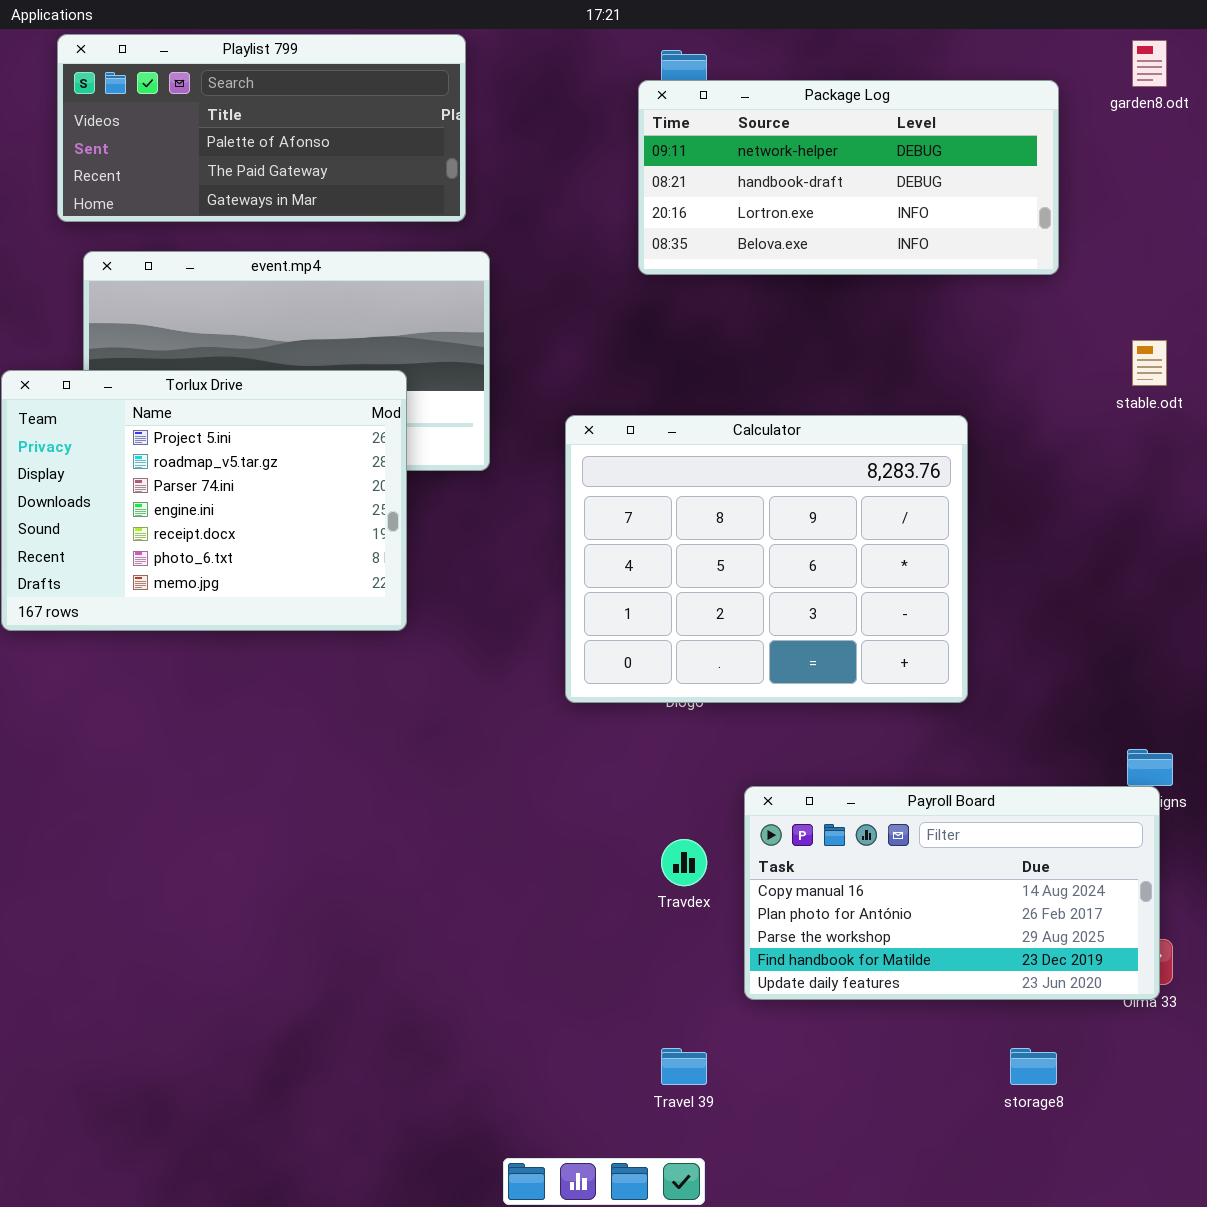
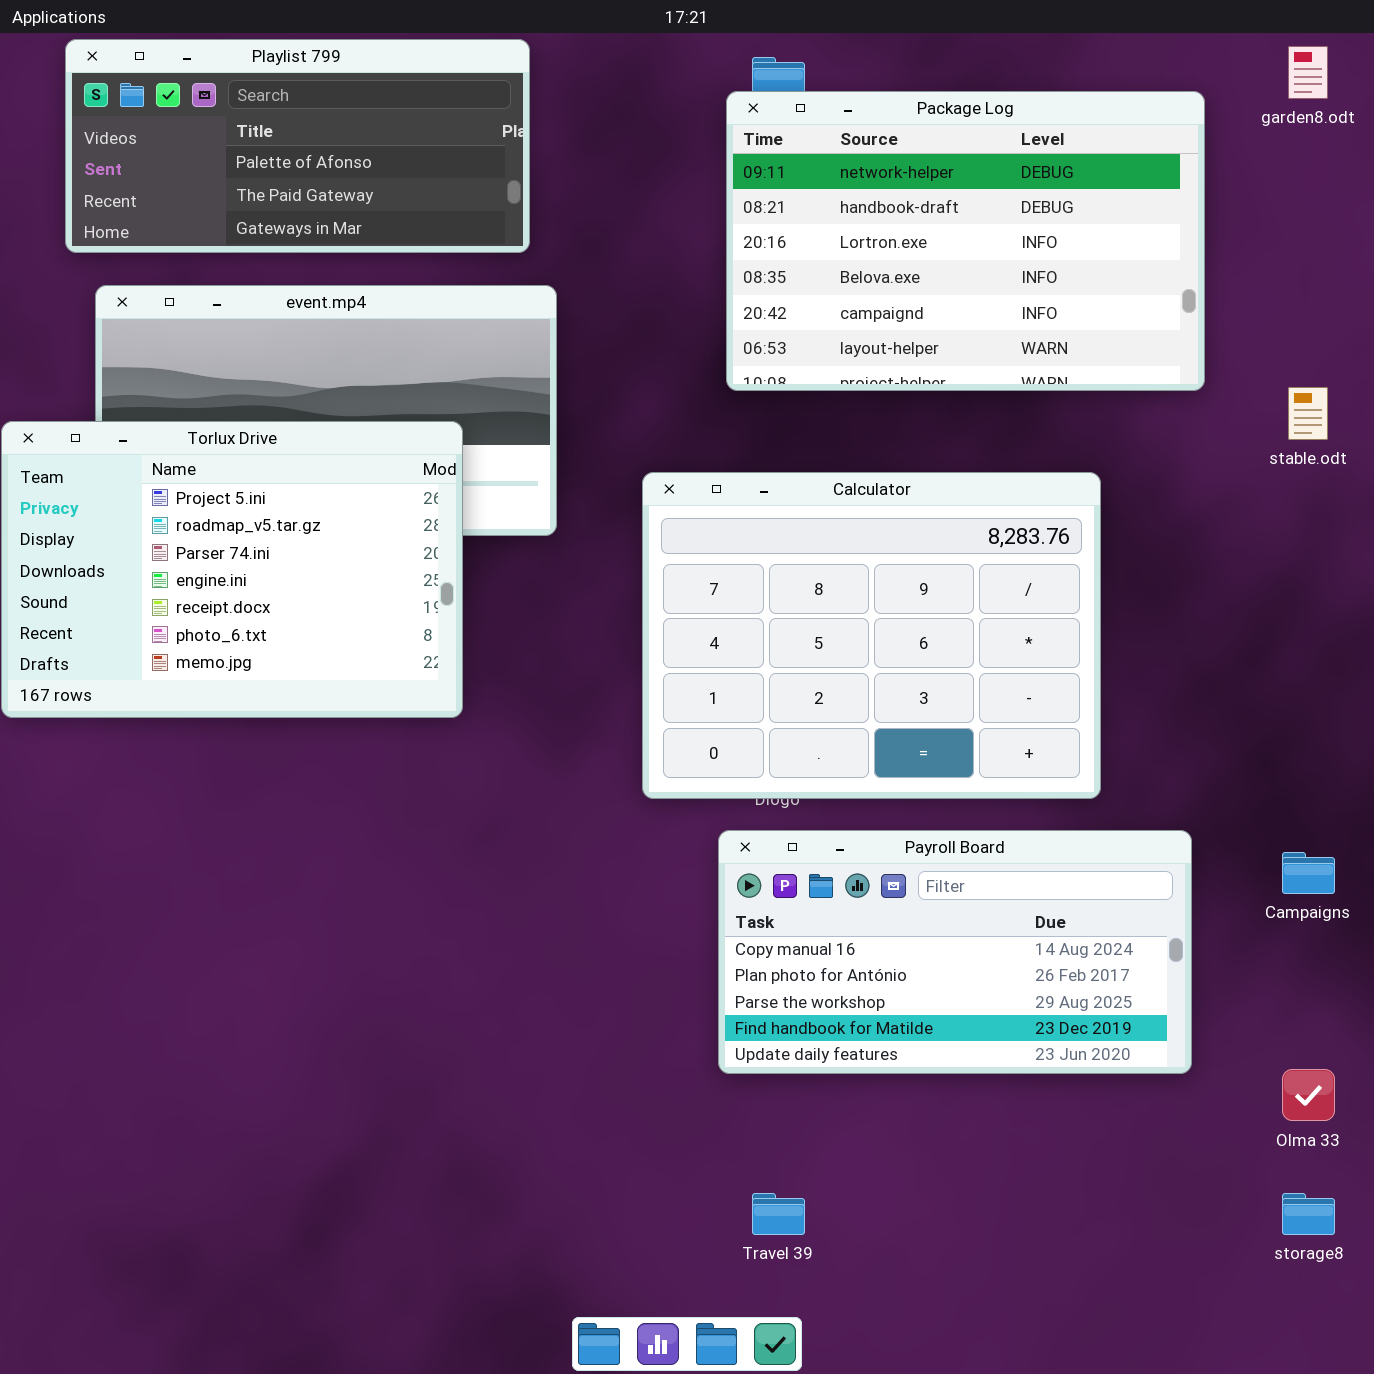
Package Log: [638,80,1059,275] -> [726,91,1205,391], resized
Payroll Board: [744,786,1160,1000] -> [718,830,1192,1074], moved
storage8: [1010,1048,1057,1085] -> [1282,1193,1335,1235], moved

